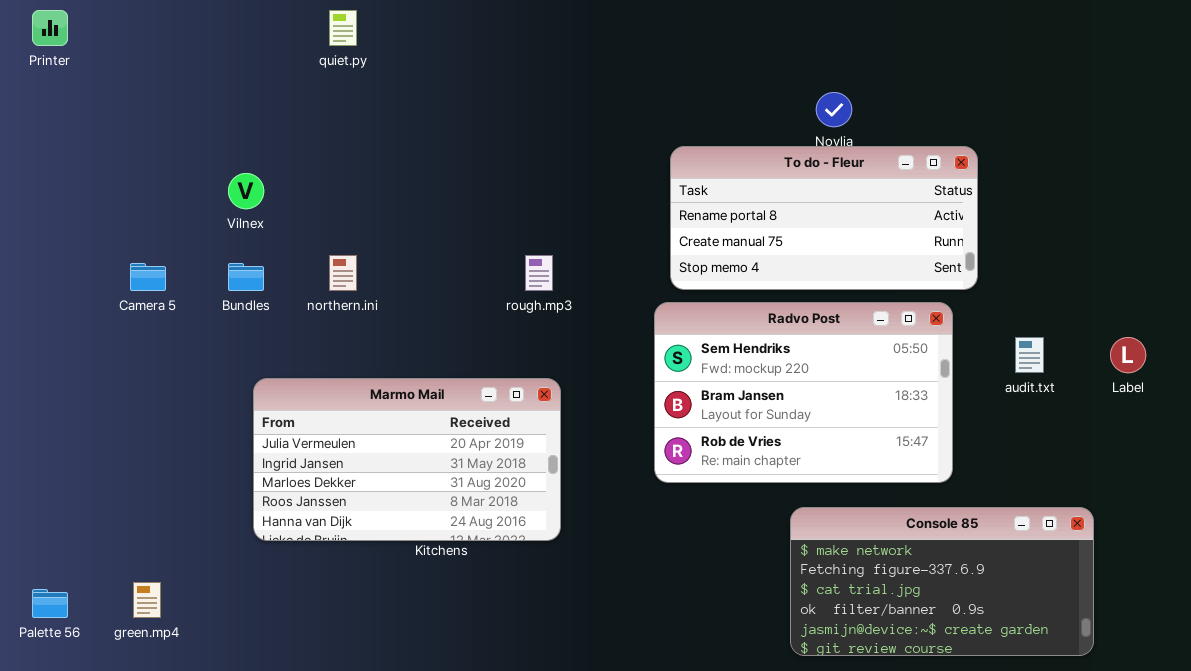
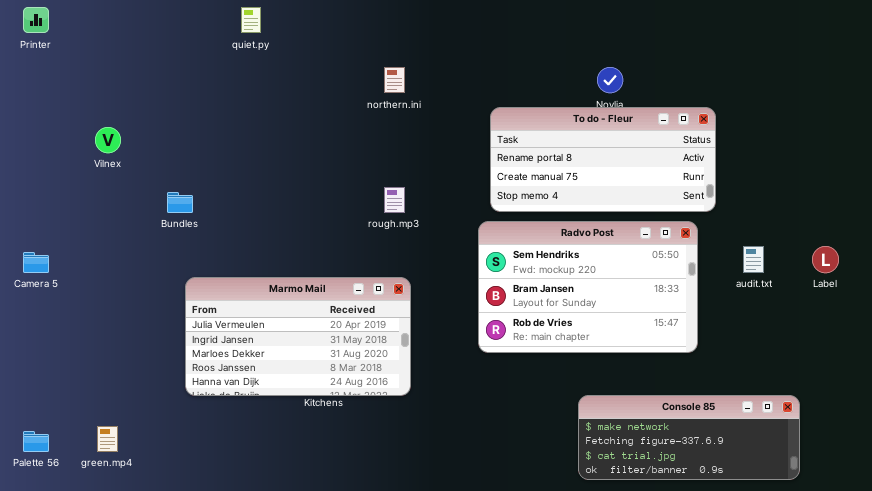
Vilnex: [228,173,264,209] -> [95,127,121,153], moved
northern.ini: [329,255,357,291] -> [384,67,405,93], moved
Camera 5: [130,263,166,291] -> [23,252,49,273], moved
Console 85: [790,507,1094,656] -> [578,395,800,480], resized

